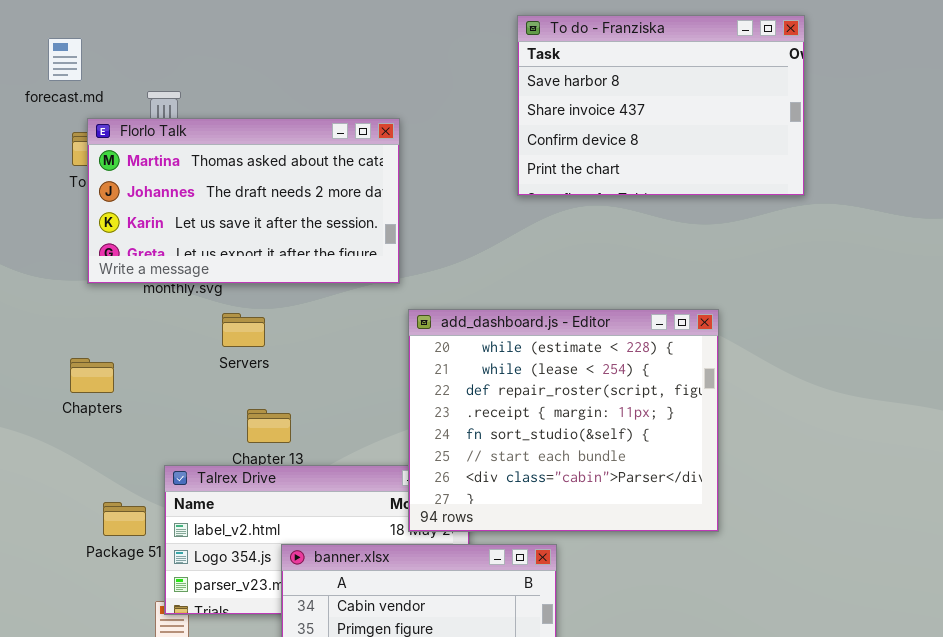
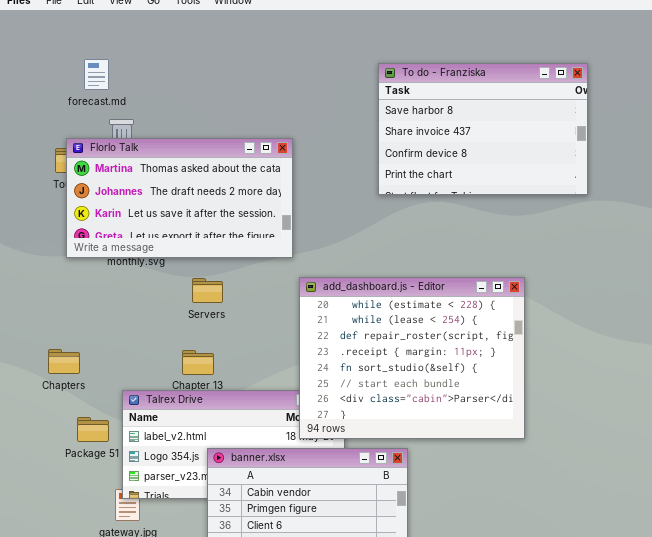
forecast.md: [48,38,82,81] -> [84,59,109,90], moved
Servers: [222,313,265,347] -> [192,278,223,303], moved
Chapters: [70,358,114,393] -> [48,349,80,374], moved

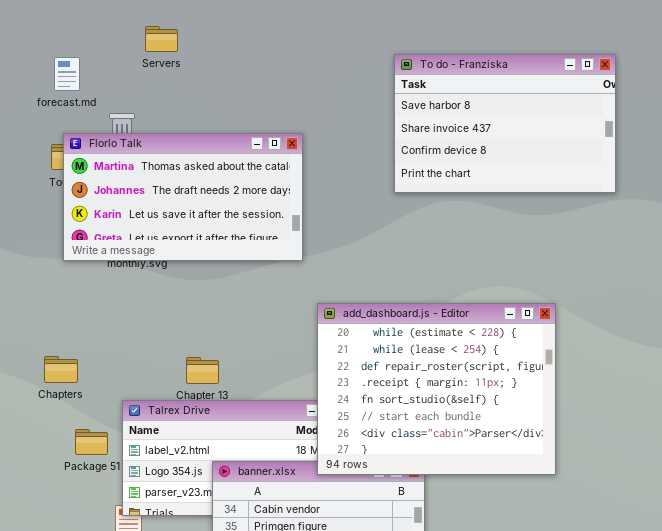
forecast.md: [84,59,109,90] -> [54,57,80,91], moved
add_dashboard.js - Editor: [299,277,525,439] -> [317,303,556,475], moved
Servers: [192,278,223,303] -> [145,26,178,52], moved

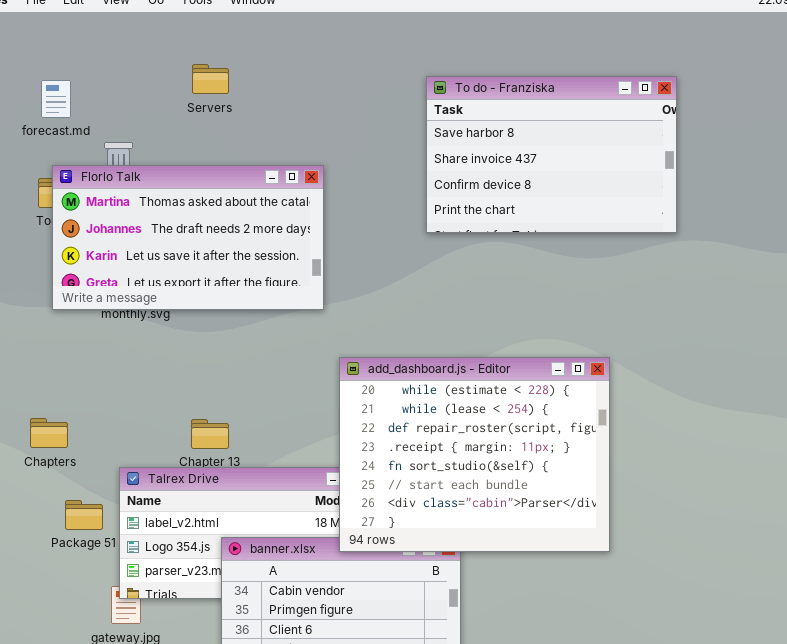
Servers: [145,26,178,52] -> [192,64,229,94], moved

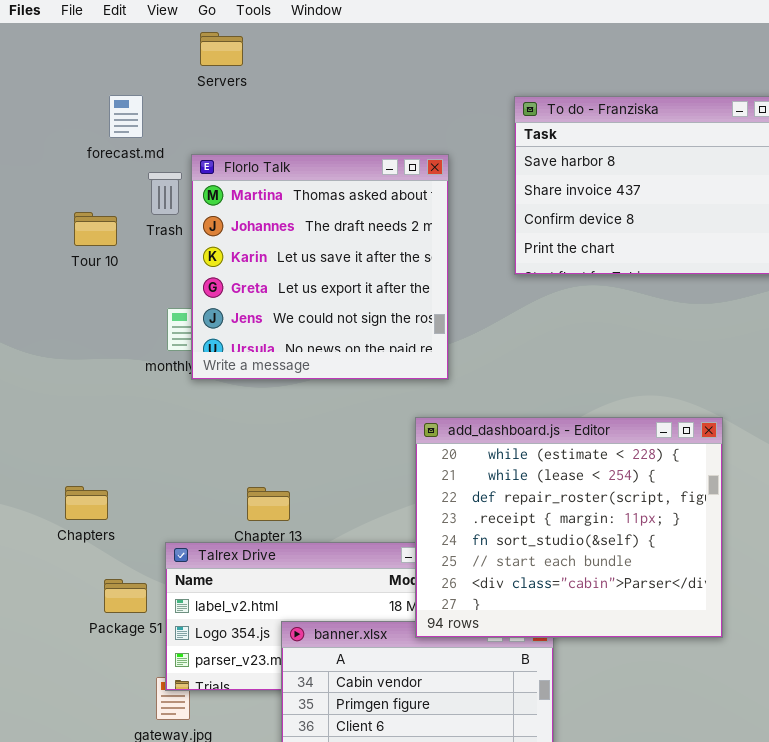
Servers: [192,64,229,94] -> [200,32,243,66], moved
forecast.md: [41,80,71,118] -> [109,95,143,138], moved
Florlo Talk: [52,165,324,310] -> [191,154,449,380], moved, resized

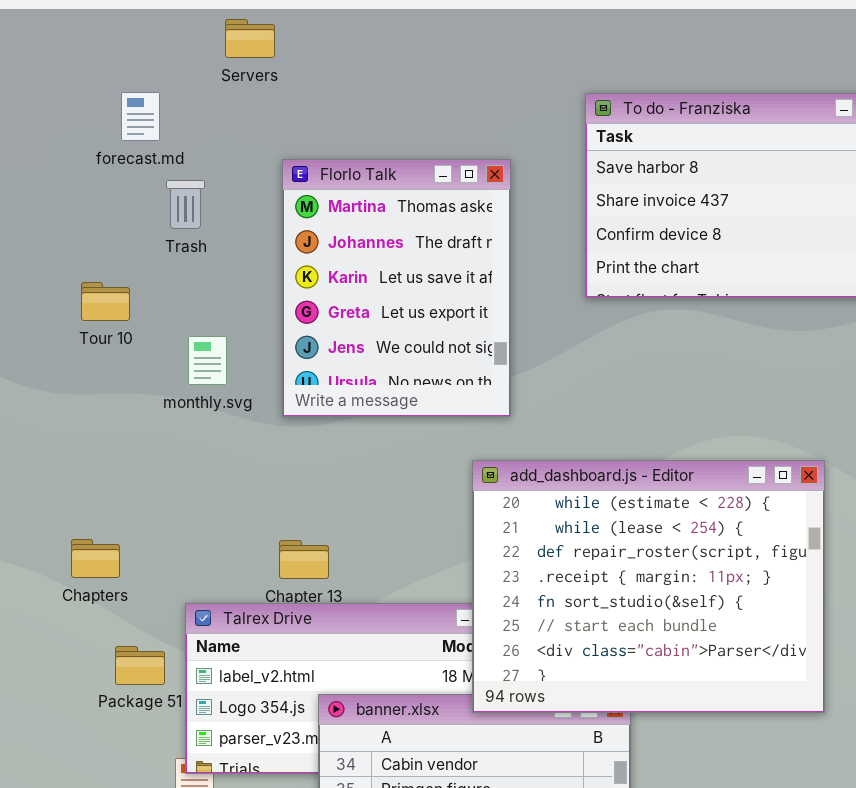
Florlo Talk: [191,154,449,380] -> [282,159,511,417], resized
Tour 10: [74,212,117,246] -> [81,282,130,321], moved

